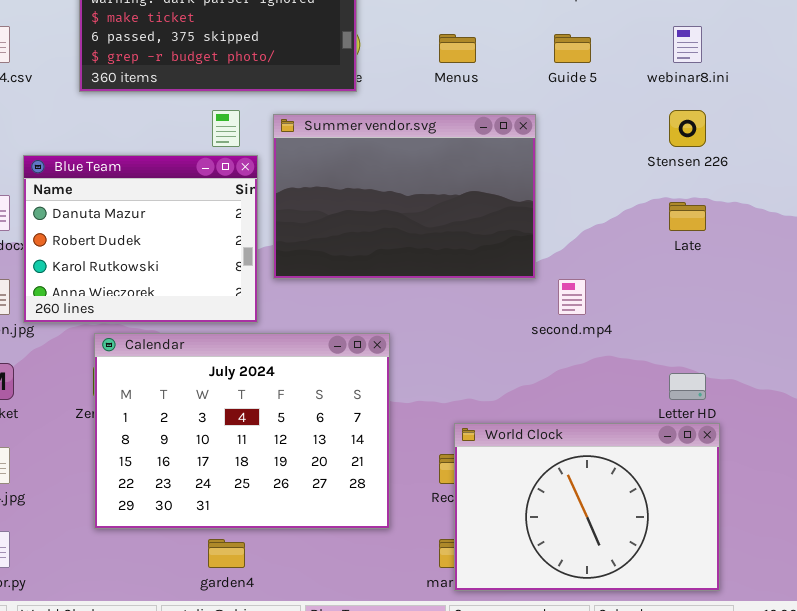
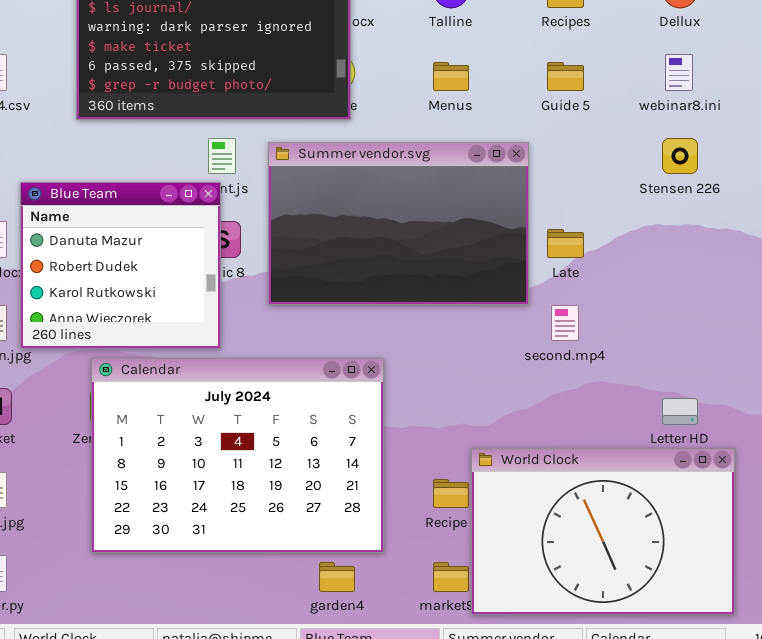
Blue Team: [23,155,258,323] -> [20,182,221,349], resized
Late: [669,202,706,231] -> [547,229,584,258], moved
World Clock: [454,423,720,591] -> [471,448,735,615], moved
garden4: [208,539,245,568] -> [319,562,355,592], moved

